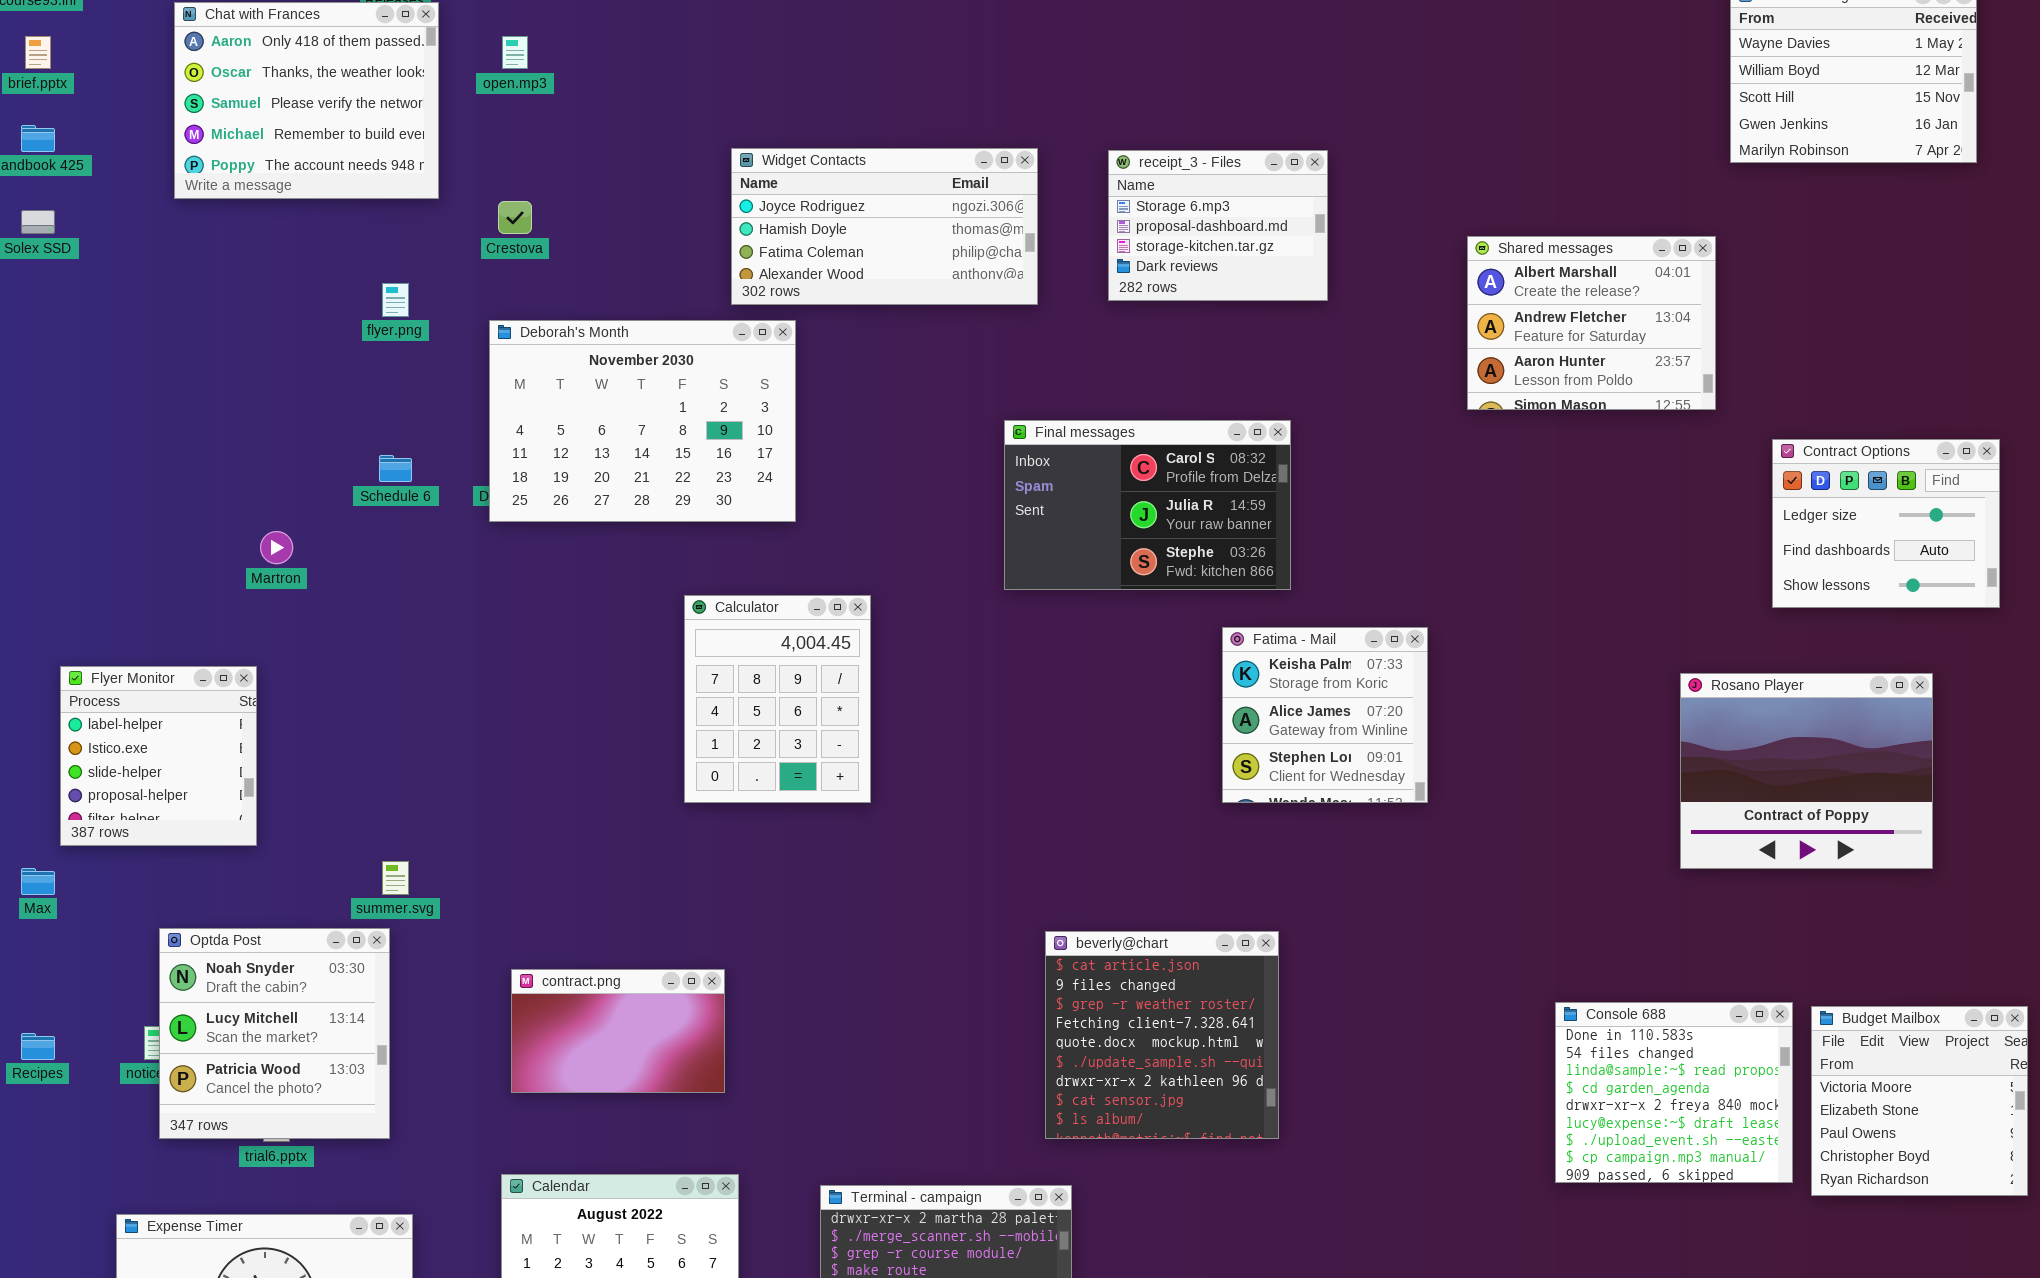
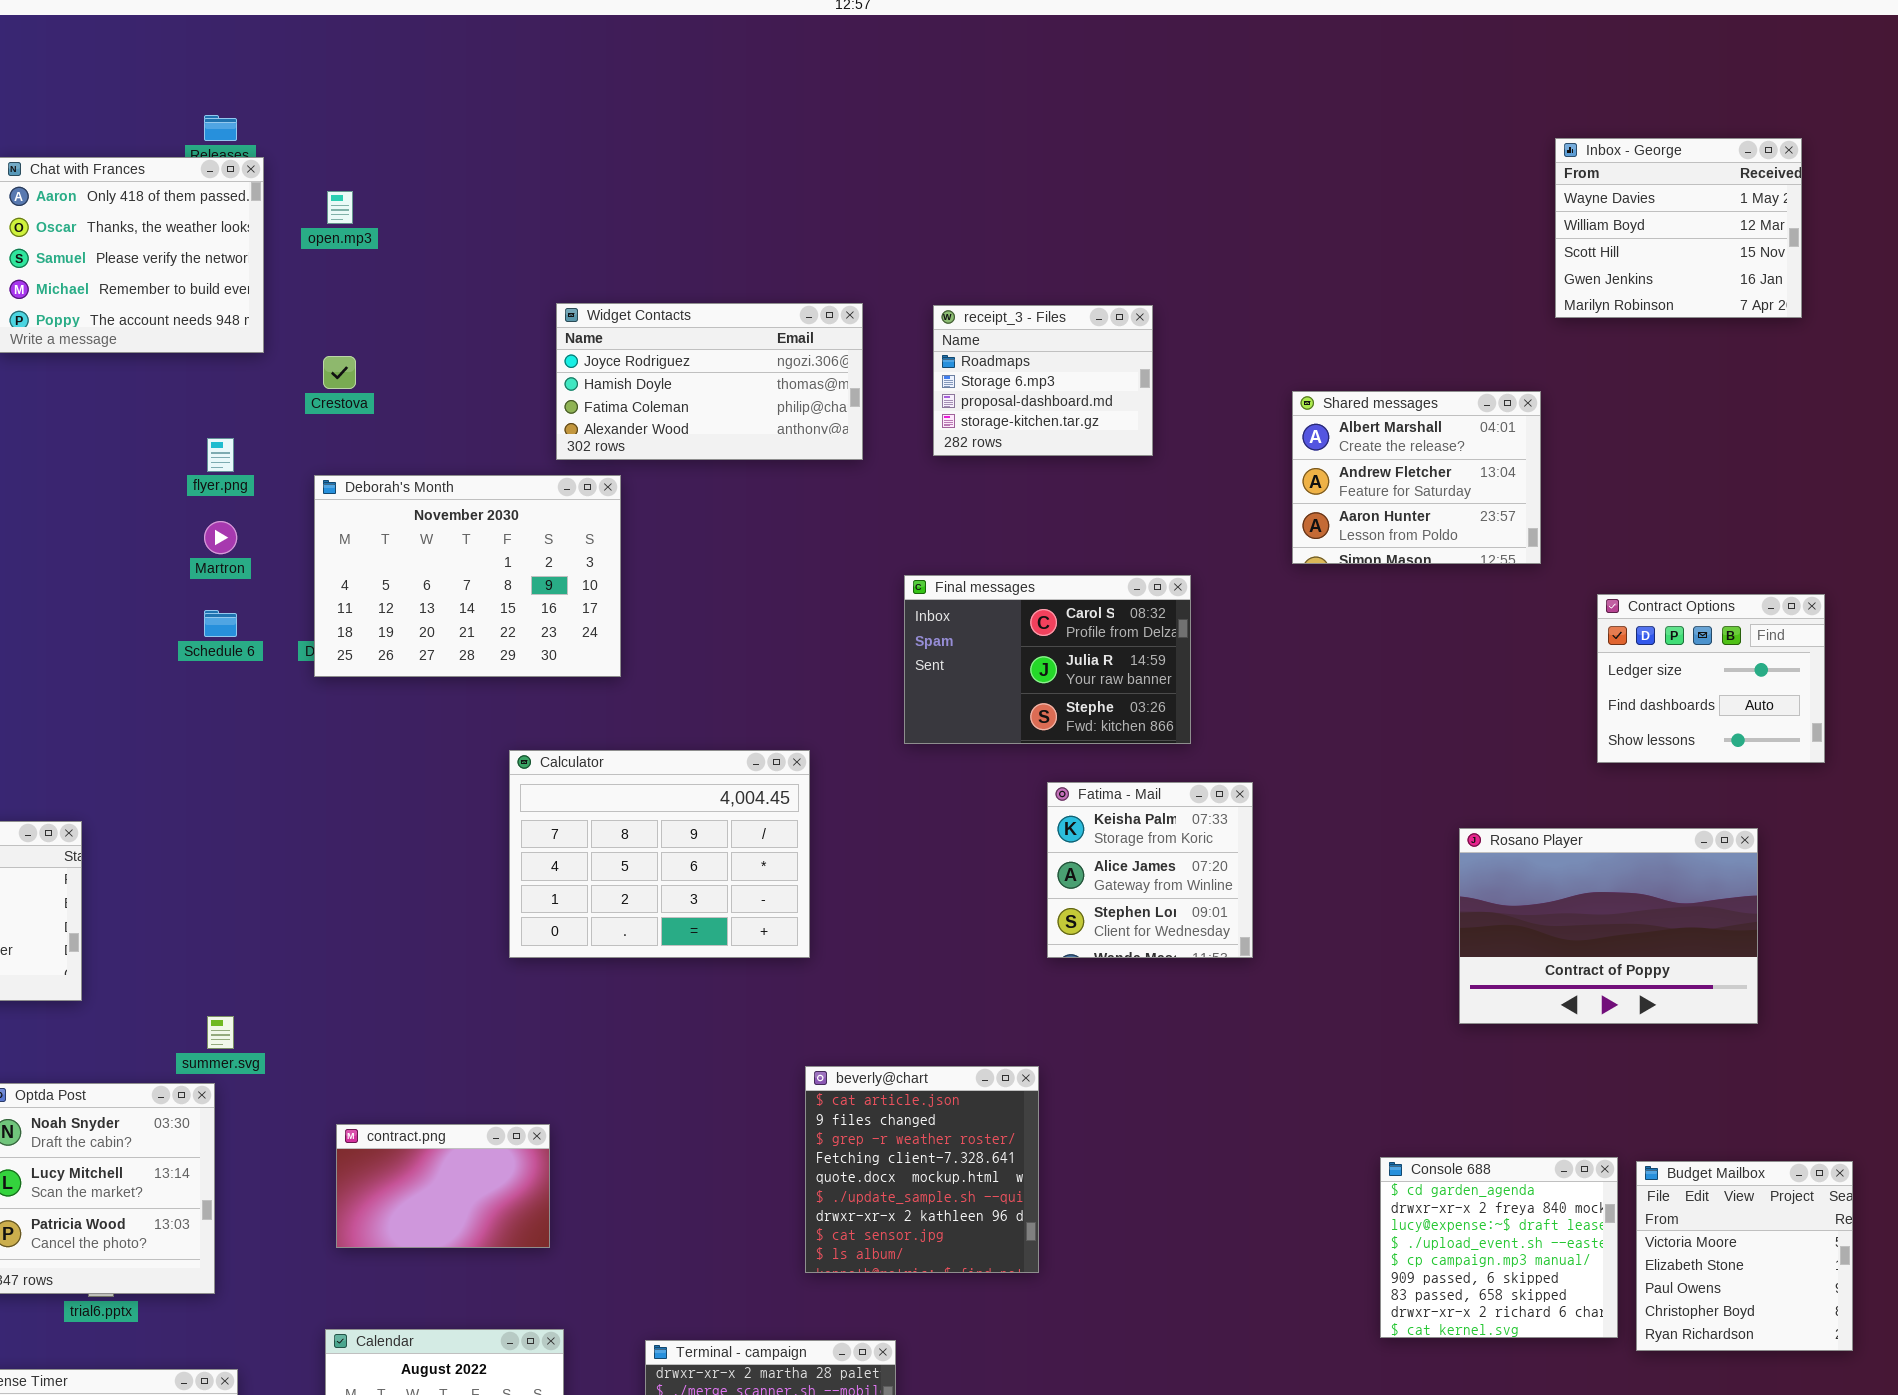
receipt_3 - Files: [1108,150,1328,301] -> [933,305,1153,456], scrolled up 1 row
Final messages: [1004,420,1291,590] -> [904,575,1191,744], moved
Martron: [260,531,293,564] -> [204,521,237,554], moved
Calculator: [684,595,871,803] -> [509,750,810,958], resized
Rosano Player: [1680,673,1933,869] -> [1459,828,1758,1024], resized
beverly@chart: [1045,931,1279,1139] -> [805,1066,1039,1273], moved
Console 688: [1555,1002,1793,1183] -> [1380,1157,1618,1338], scrolled down 3 rows

